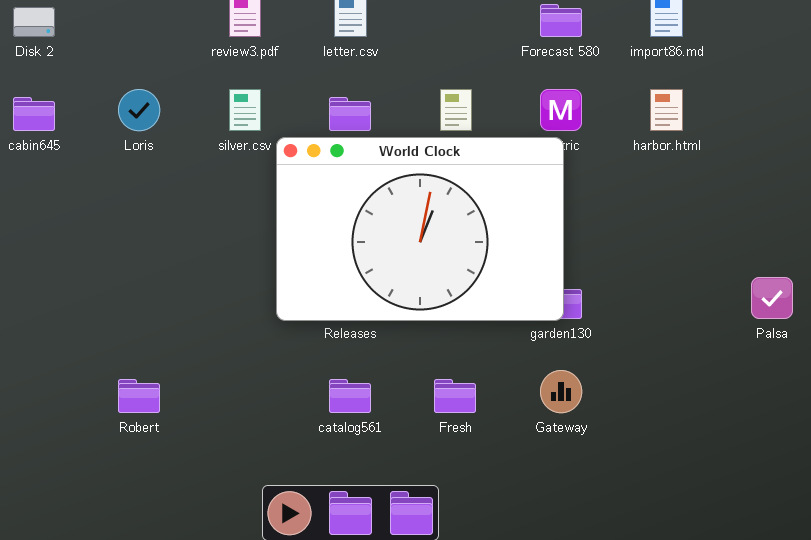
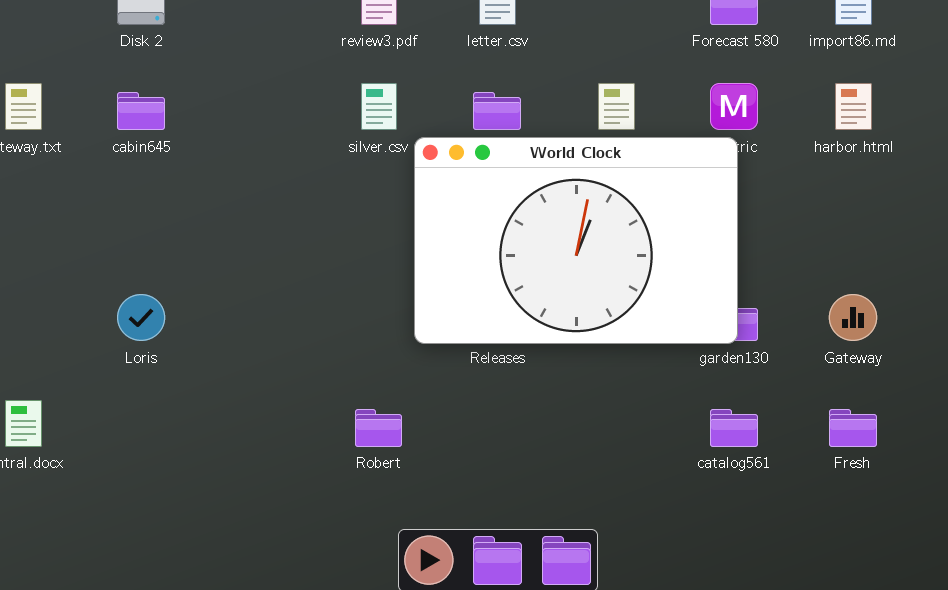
Loris: [118,89,160,131] -> [117,294,165,341], moved
Gateway: [540,370,582,413] -> [829,294,877,341], moved
Robert: [118,379,160,413] -> [355,409,402,447], moved
catalog561: [329,379,371,413] -> [710,409,758,447], moved
Fresh: [434,379,476,413] -> [829,409,877,447], moved

